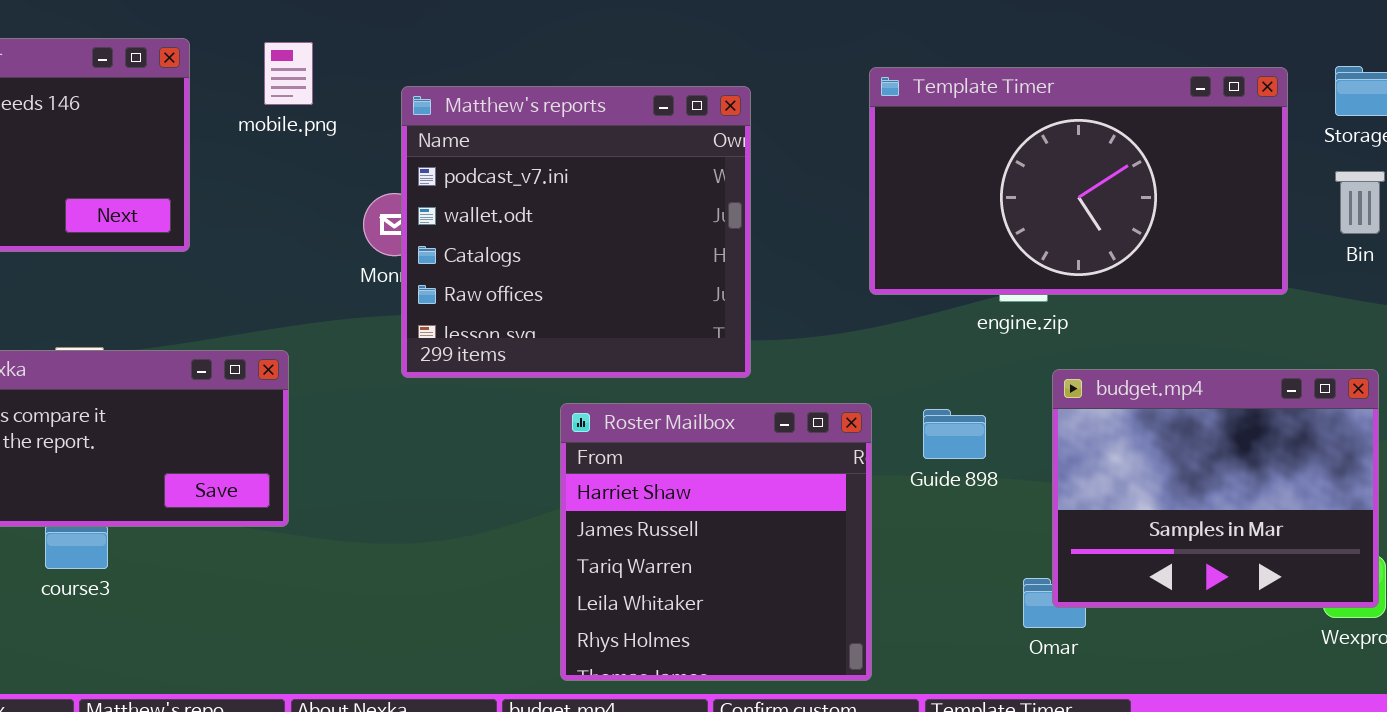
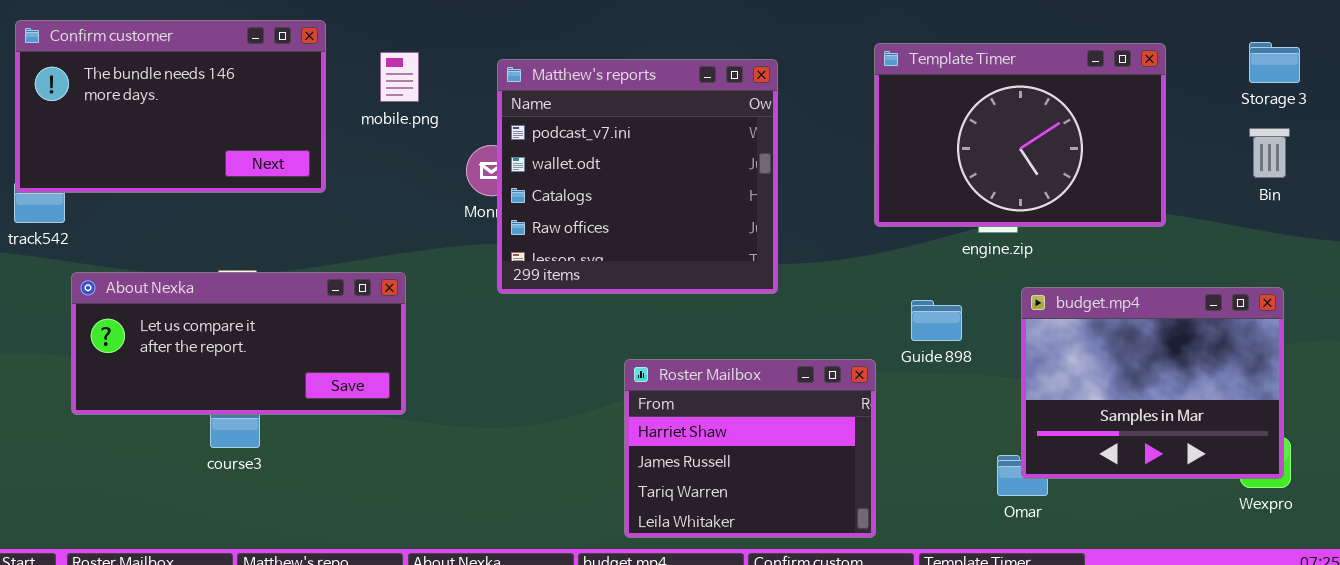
mobile.png: [264,42,313,105] -> [380,52,419,102], moved
Template Timer: [869,67,1288,295] -> [874,43,1166,227], resized
Roster Mailbox: [560,403,872,681] -> [624,359,876,538], resized
Guide 898: [923,409,986,459] -> [911,300,962,341], moved

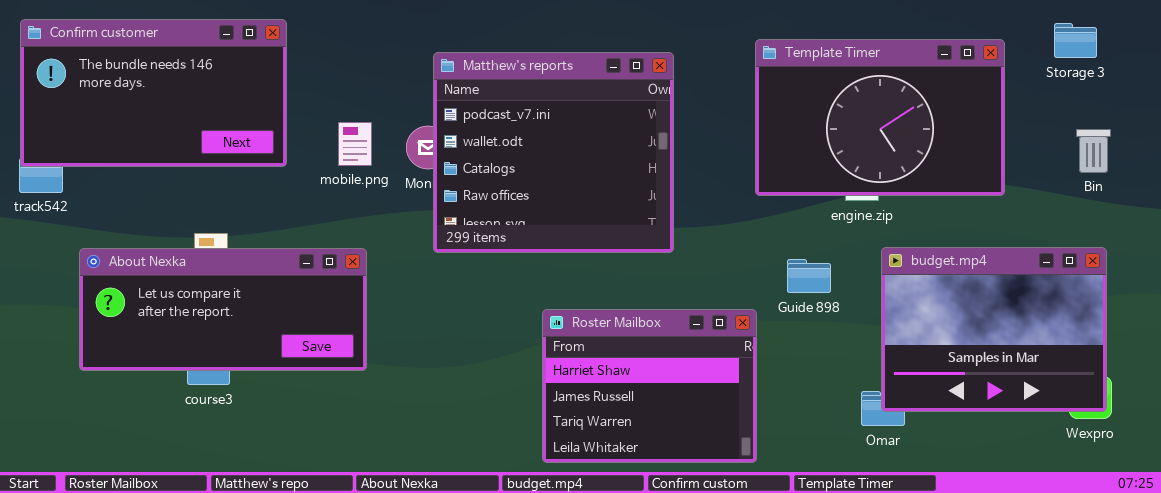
Storage 3: [1249,42,1300,83] -> [1054,23,1097,58], moved
mobile.png: [380,52,419,102] -> [338,122,372,166], moved
Bin: [1249,128,1290,178] -> [1076,129,1111,173], moved
About Nexka: [71,272,406,415] -> [79,248,367,371], moved

